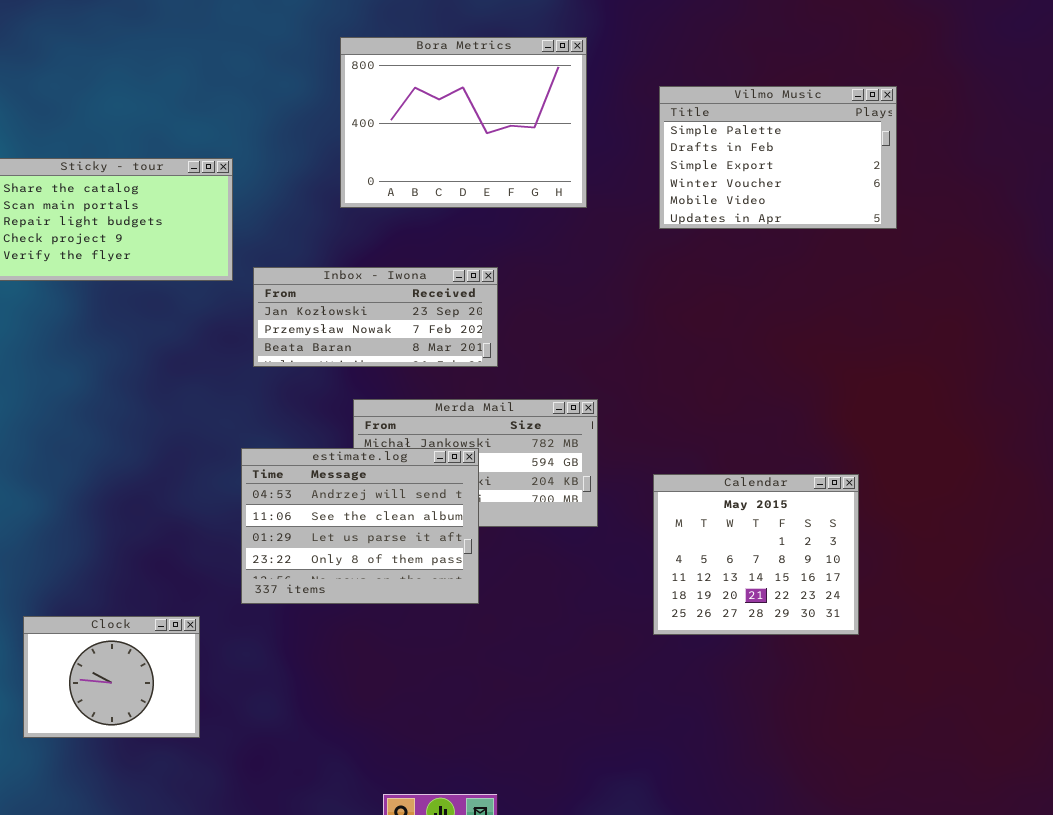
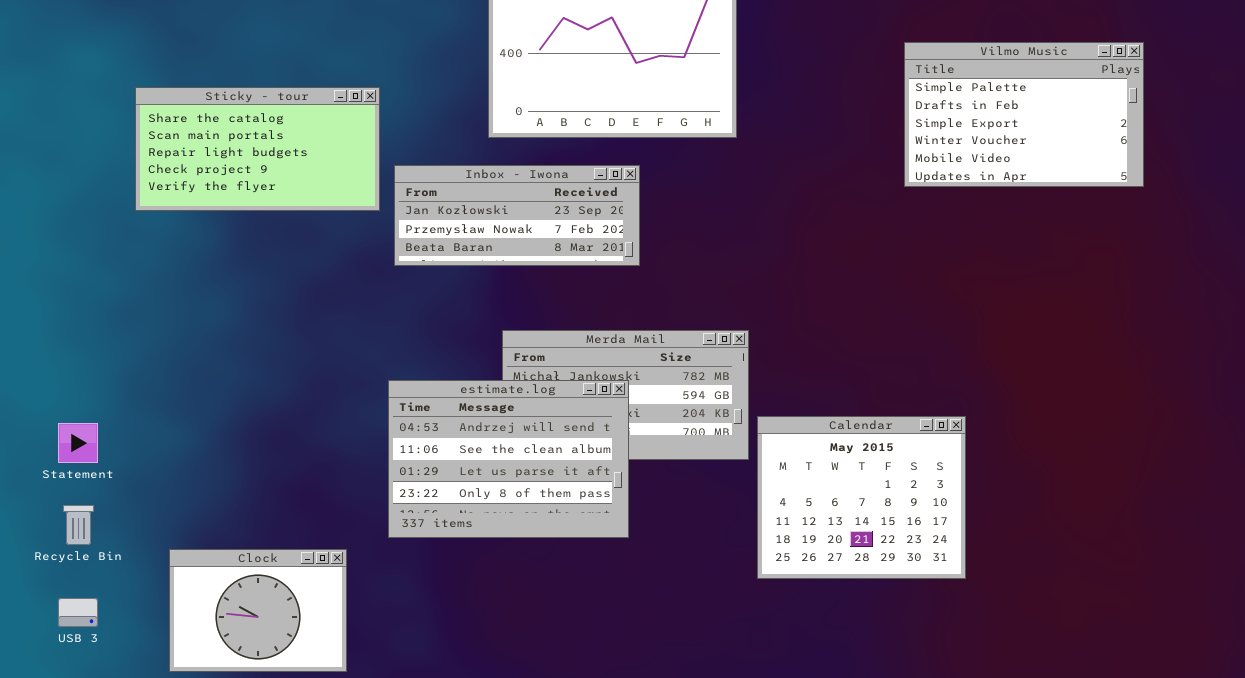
Vilmo Music: [659,86,897,229] -> [904,42,1144,187], moved
Inbox - Iwona: [253,267,498,367] -> [394,165,640,266], moved
Calendar: [653,474,859,635] -> [757,416,966,579], moved

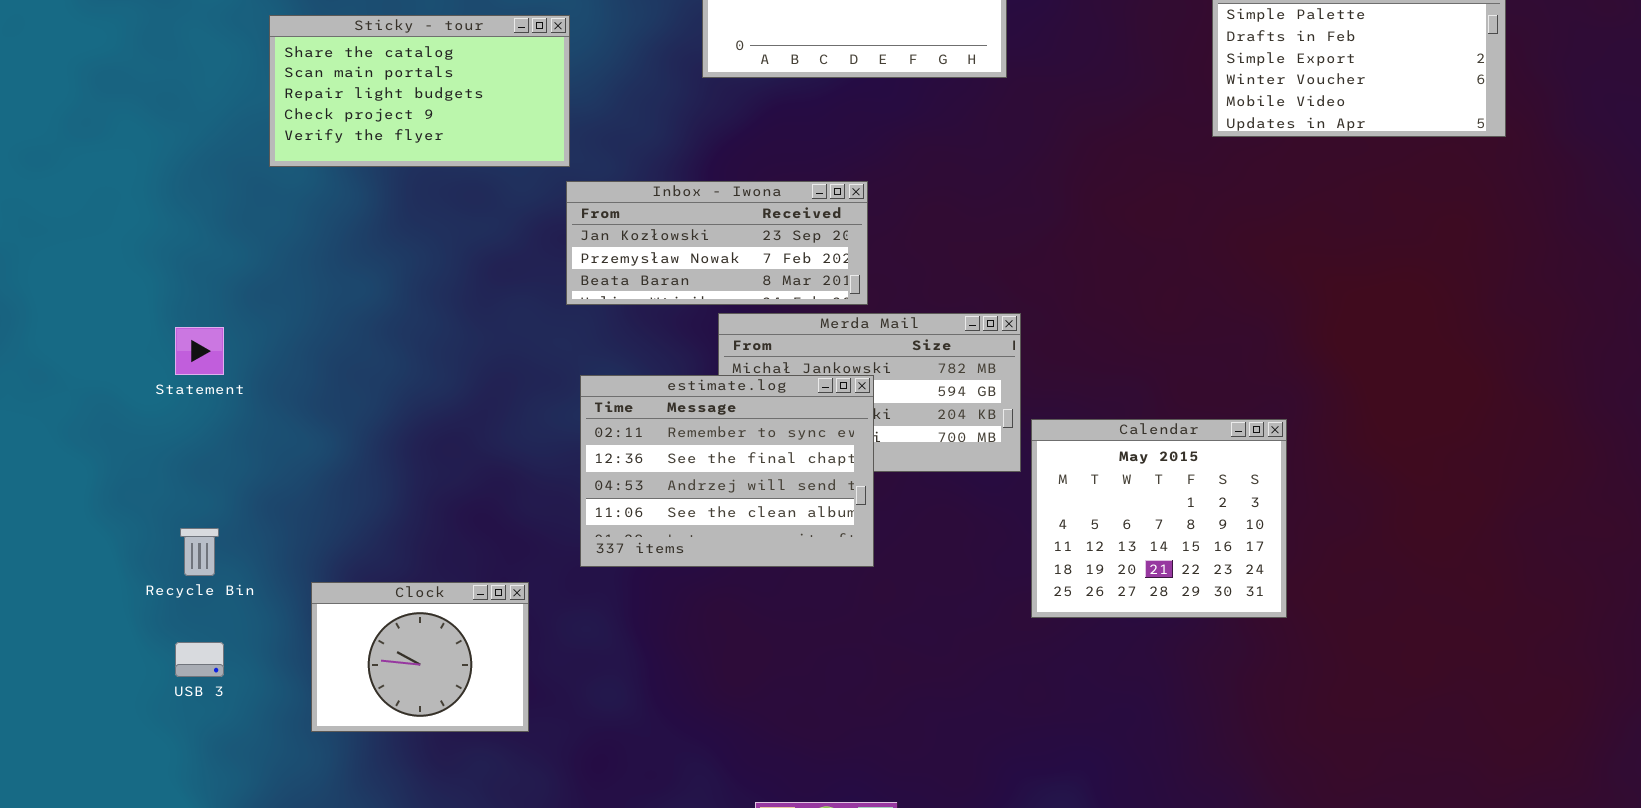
Inbox - Iwona: [394,165,640,266] -> [566,181,868,305], moved
estimate.log: [388,380,629,538] -> [580,375,874,567], scrolled up 2 rows
Statement: [58,423,98,463] -> [175,327,224,375], moved

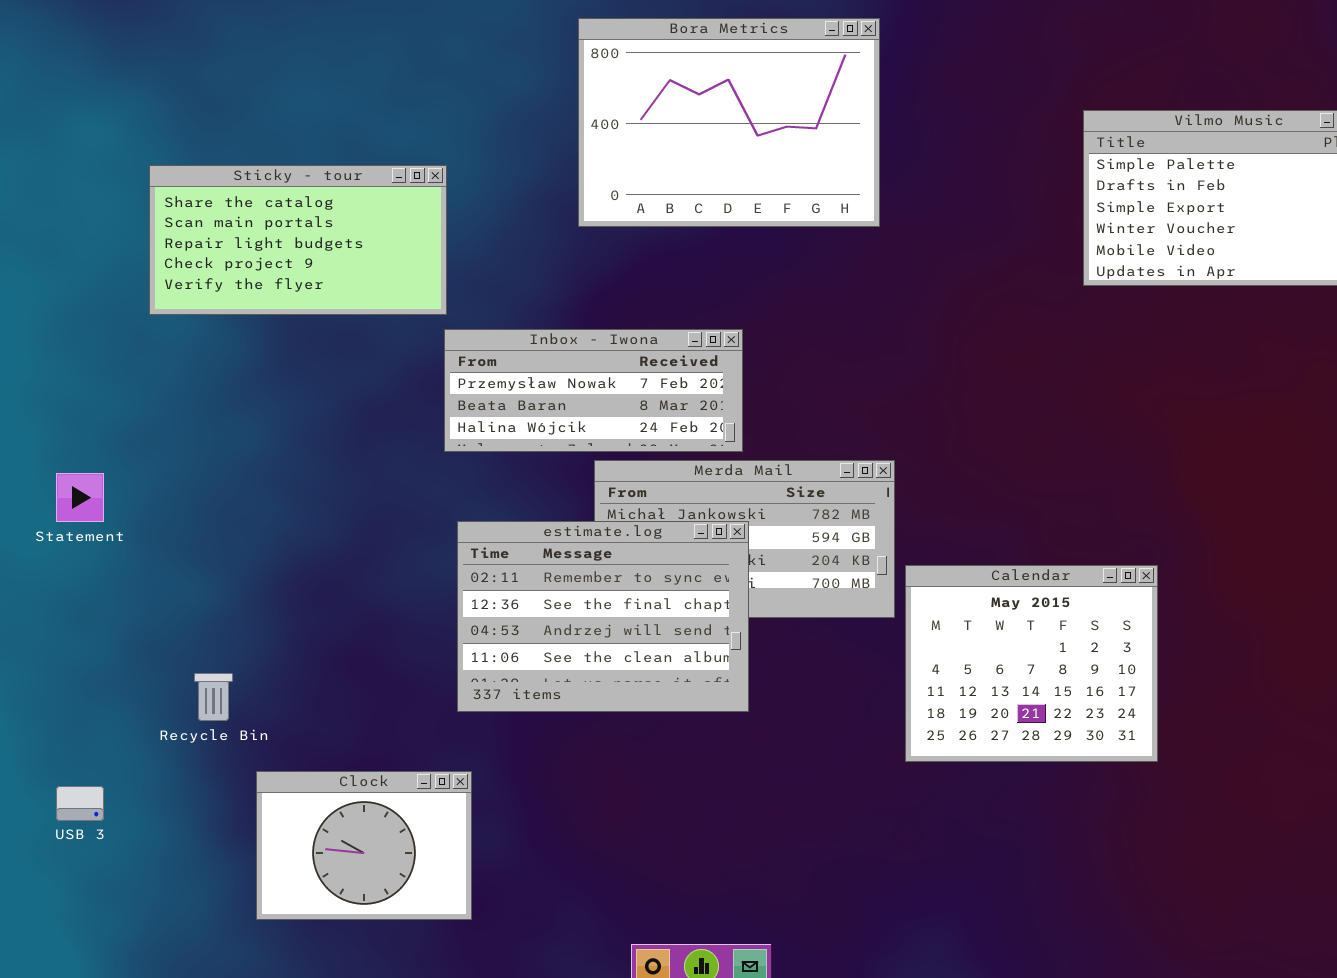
Inbox - Iwona: [566,181,868,305] -> [444,329,743,452], scrolled down 1 row
Recycle Bin: [180,528,219,576] -> [194,673,233,721], moved
Clock: [311,582,529,732] -> [256,771,472,920], moved

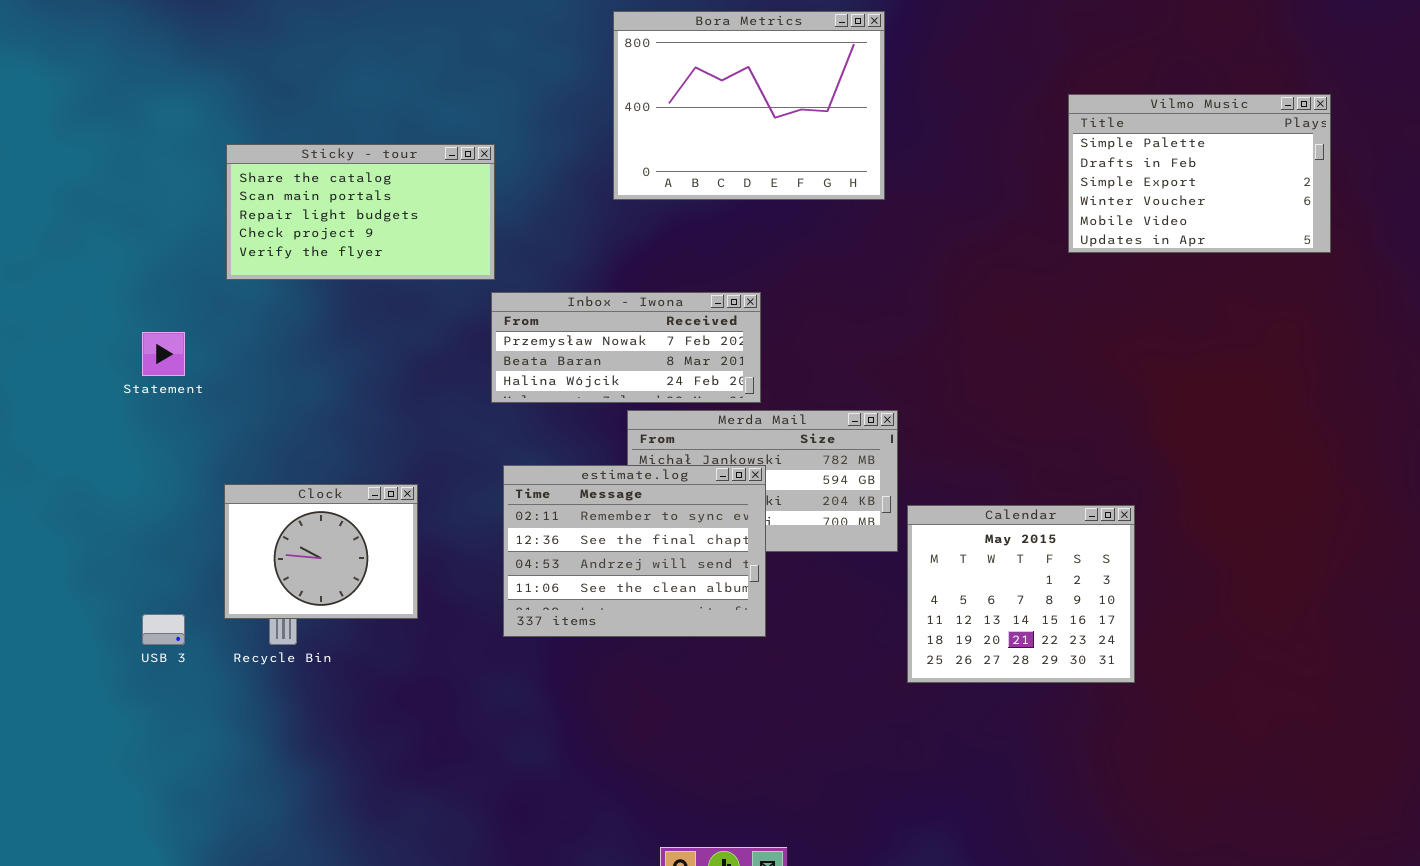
Statement: [56,473,104,522] -> [142,332,185,376], moved
Clock: [256,771,472,920] -> [224,484,418,619], moved
USB 3: [56,786,104,821] -> [142,614,185,645], moved

